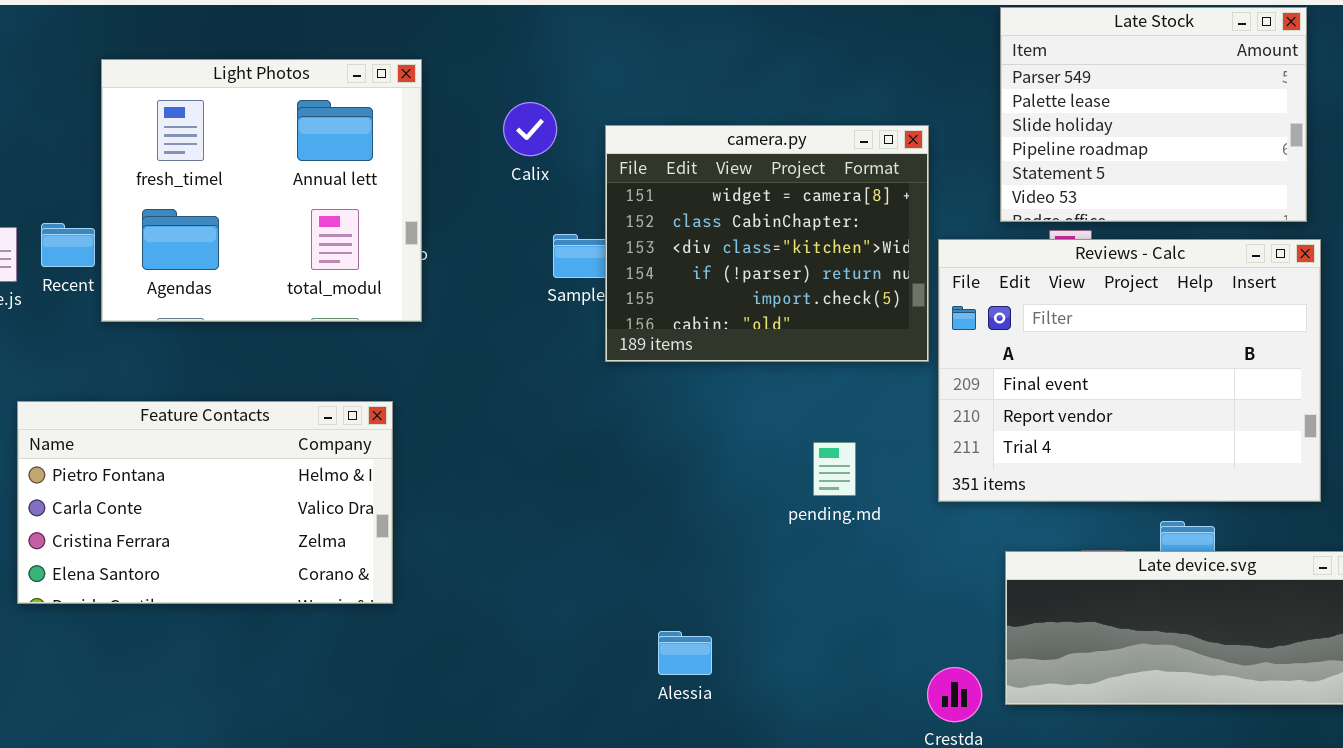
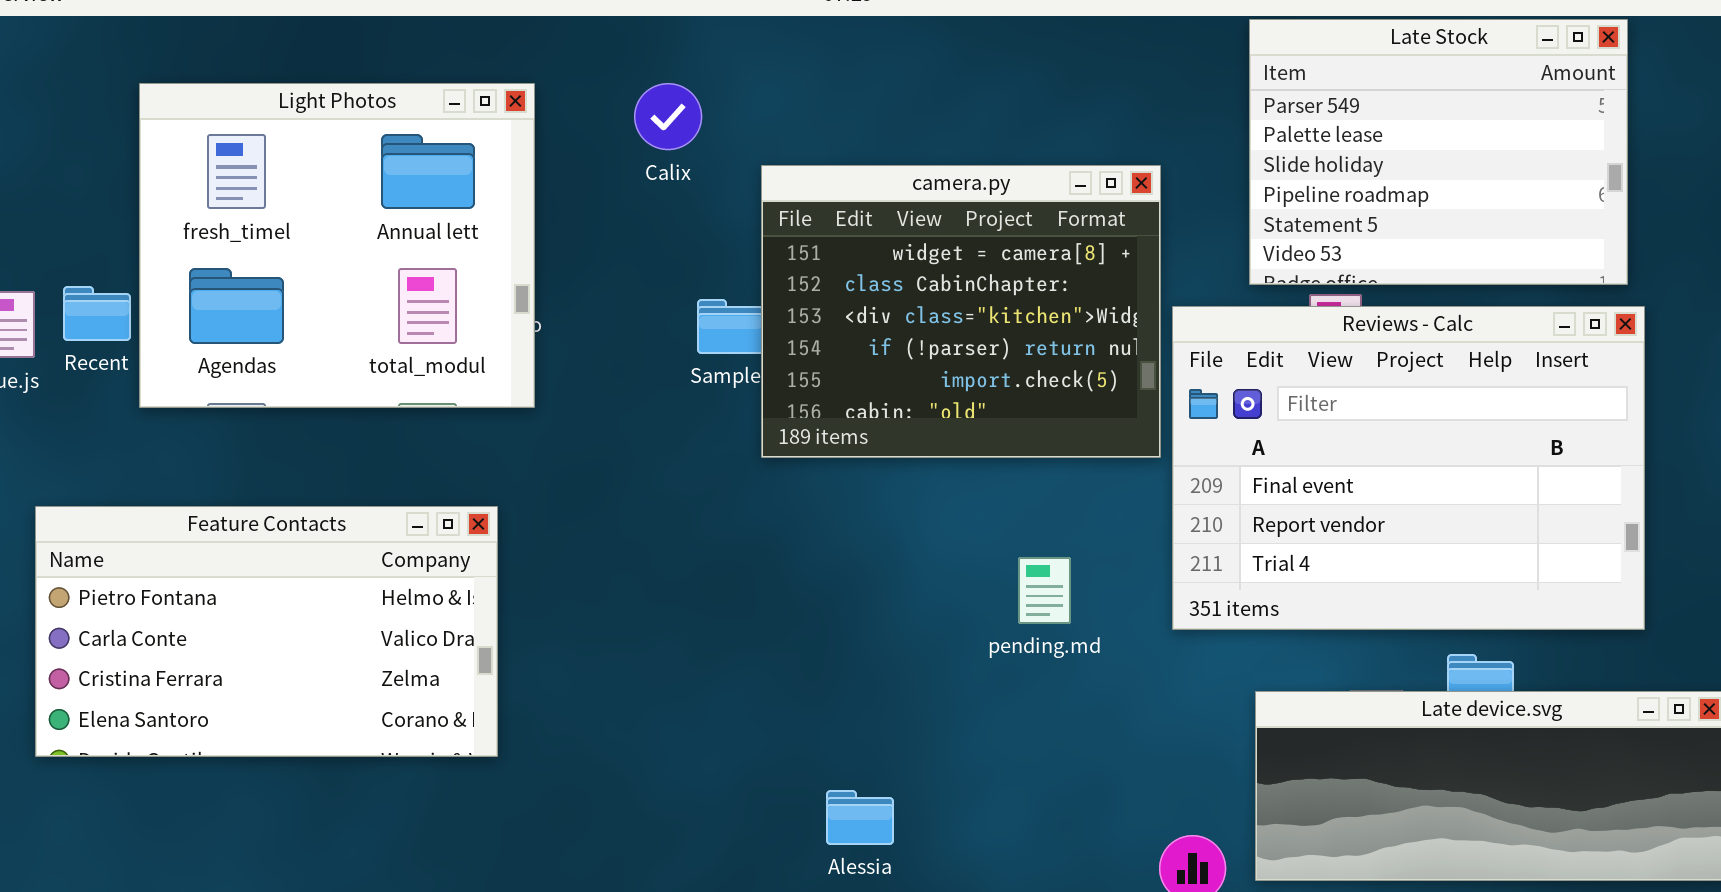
Calix: [503,102,557,156] -> [634,83,702,150], moved

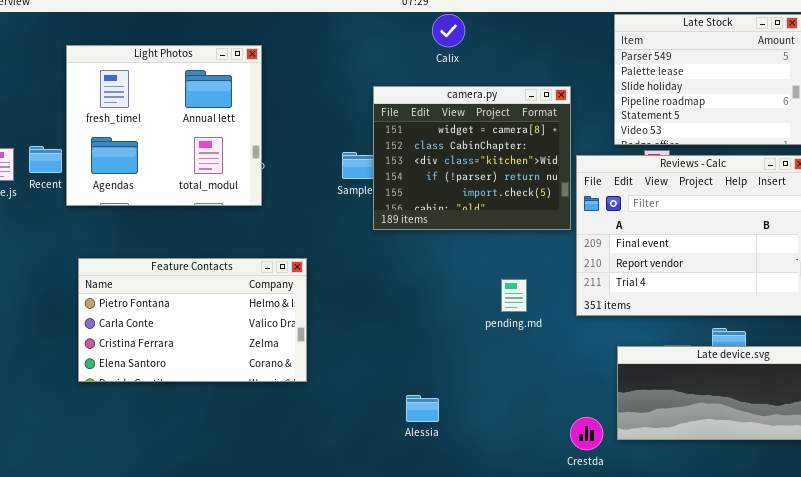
Calix: [634,83,702,150] -> [432,14,465,47], moved
Feature Contacts: [35,506,498,757] -> [78,258,307,382], moved

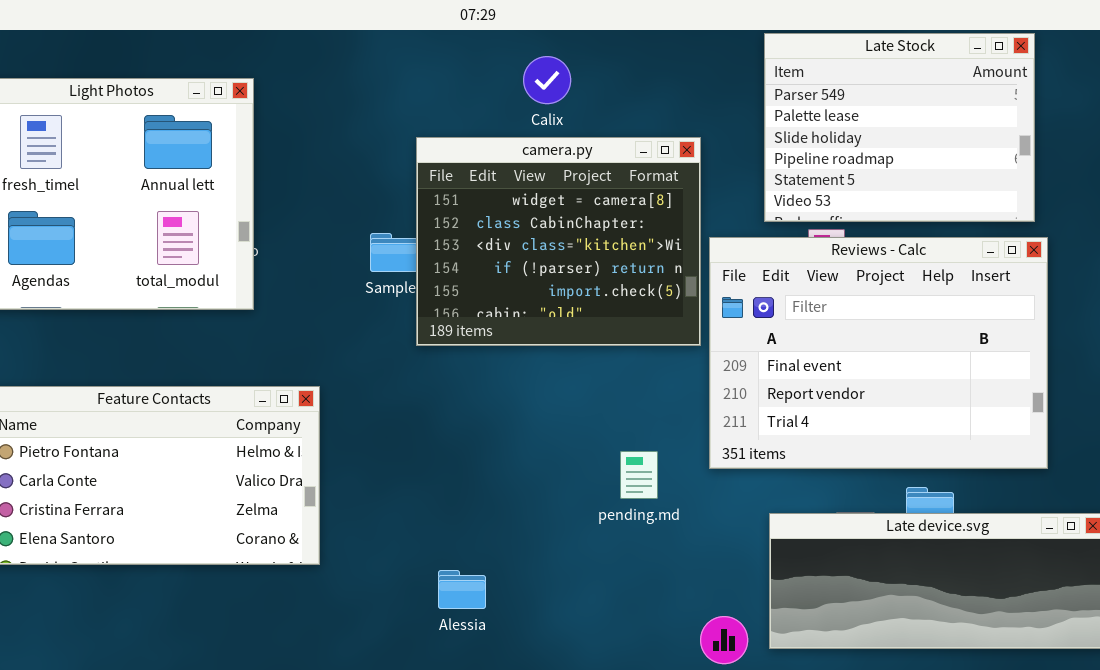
Calix: [432,14,465,47] -> [523,56,571,104], moved
pending.md: [501,279,527,312] -> [620,451,658,499], moved
Alessia: [406,395,439,422] -> [438,570,486,609], moved

